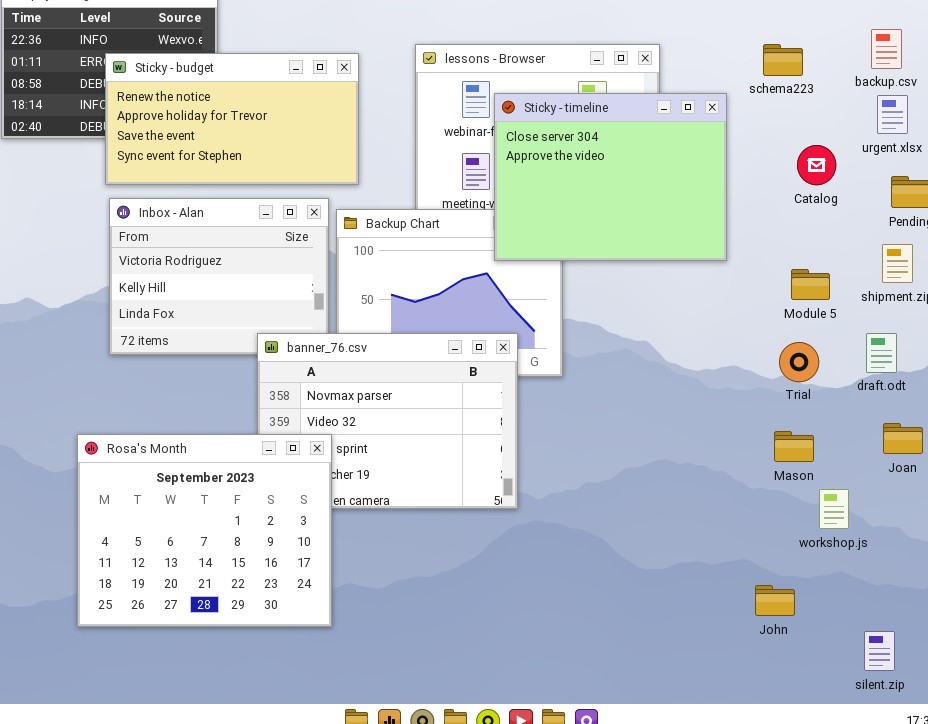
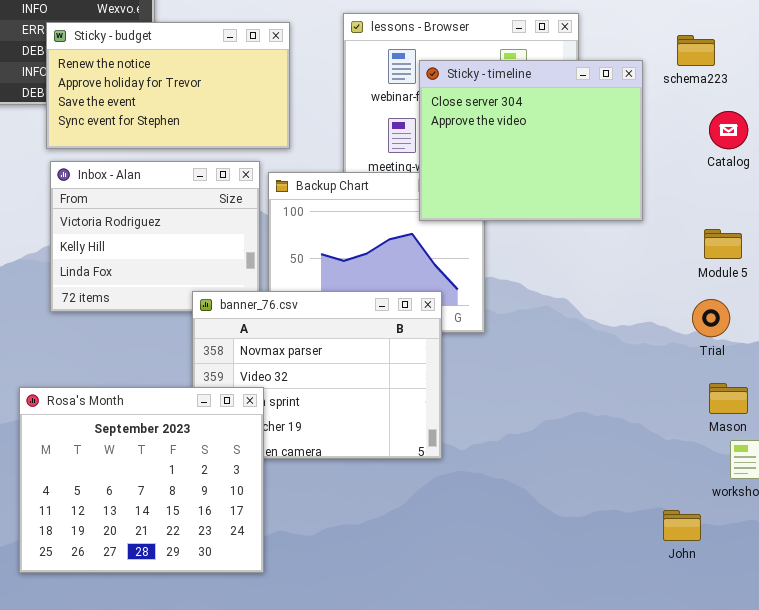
schema223: [763,44,803,76] -> [677,35,715,66], moved
Mason: [774,431,814,462] -> [709,383,748,414], moved
John: [755,585,795,616] -> [663,510,701,541], moved

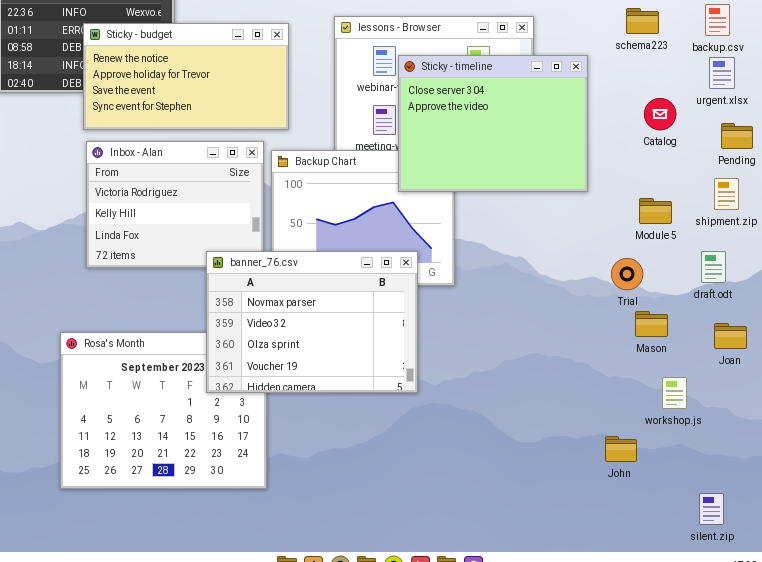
schema223: [677,35,715,66] -> [626,8,659,34], moved
banner_76.csv: [192,291,442,459] -> [206,251,418,393], raised
Trial: [692,299,730,337] -> [611,258,643,290], moved
Mason: [709,383,748,414] -> [635,311,668,337], moved

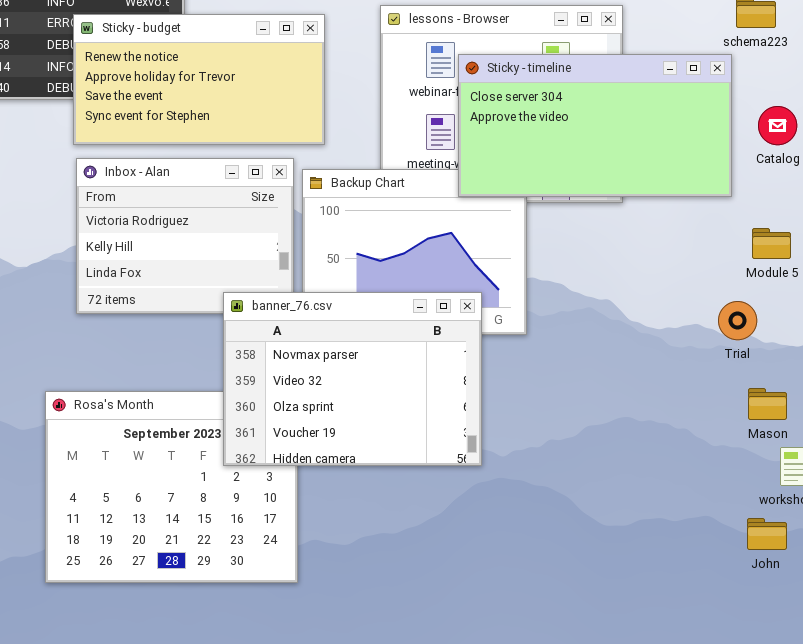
Sticky - timeline: [398,55,588,192] -> [458,54,732,197], resized
Mason: [635,311,668,337] -> [748,388,787,420], moved
John: [605,436,637,462] -> [747,518,787,550], moved

